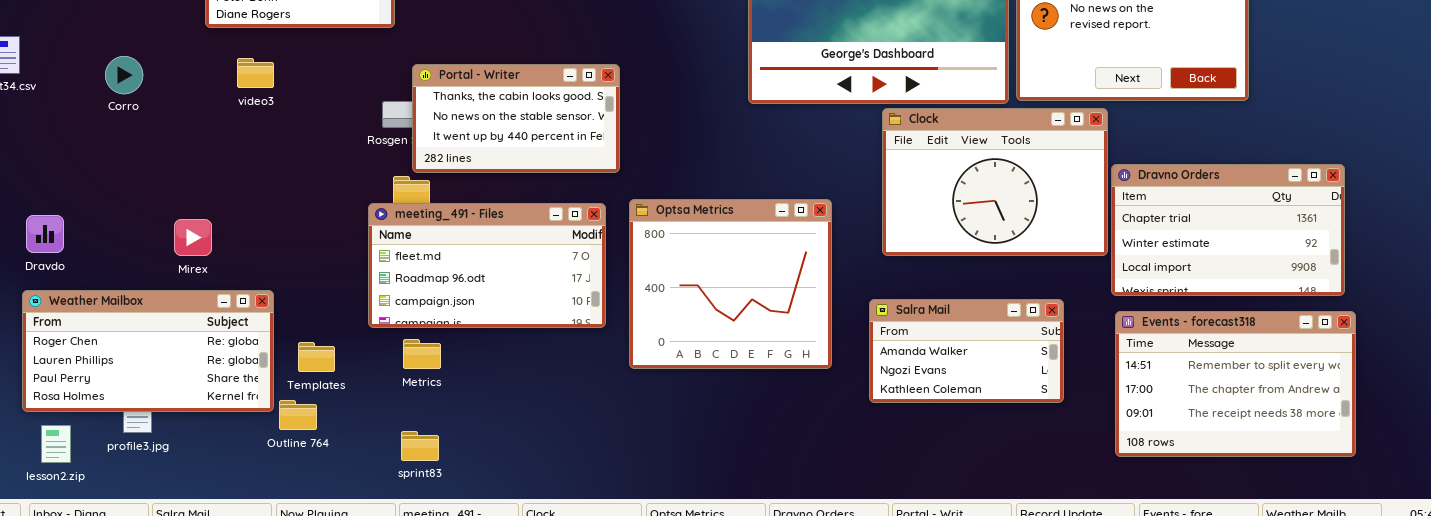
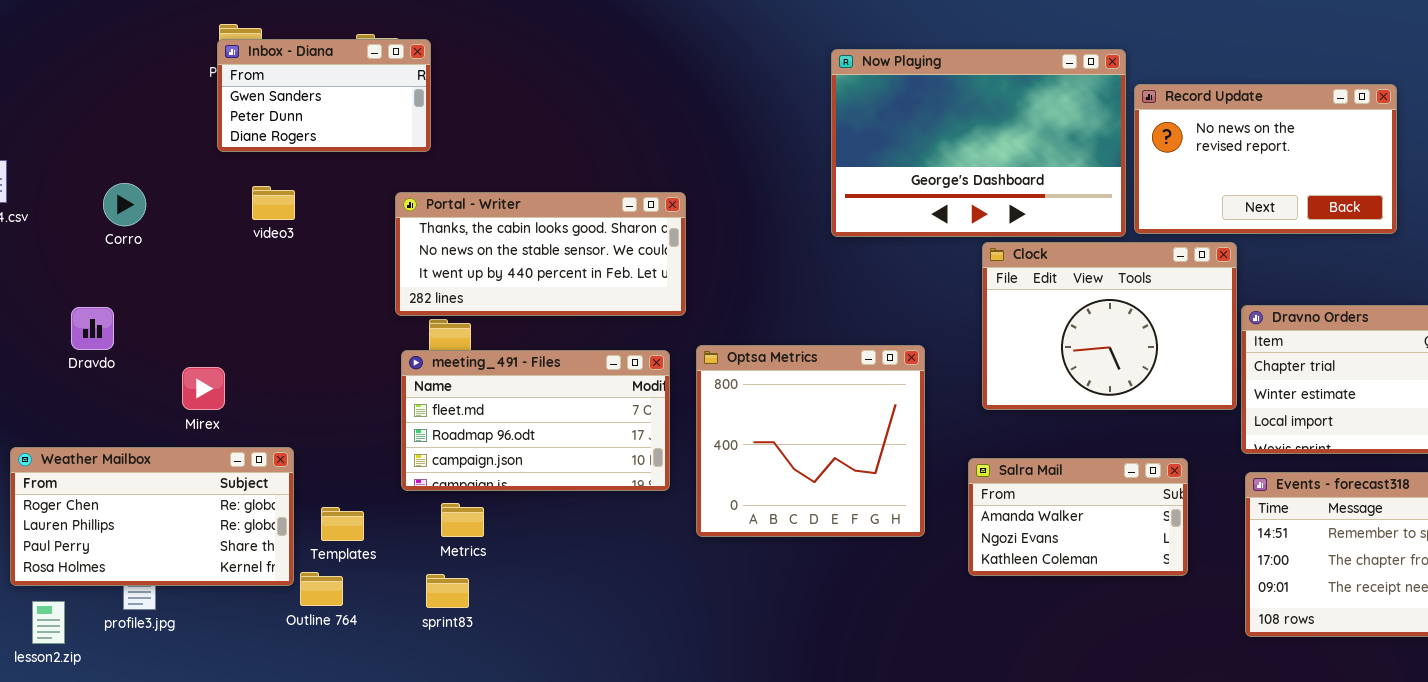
Portal - Writer: [412,64,620,173] -> [395,192,686,316], resized
Dravdo: [26,215,64,253] -> [71,307,114,350], moved
sprint83: [401,431,439,461] -> [426,574,469,608], moved

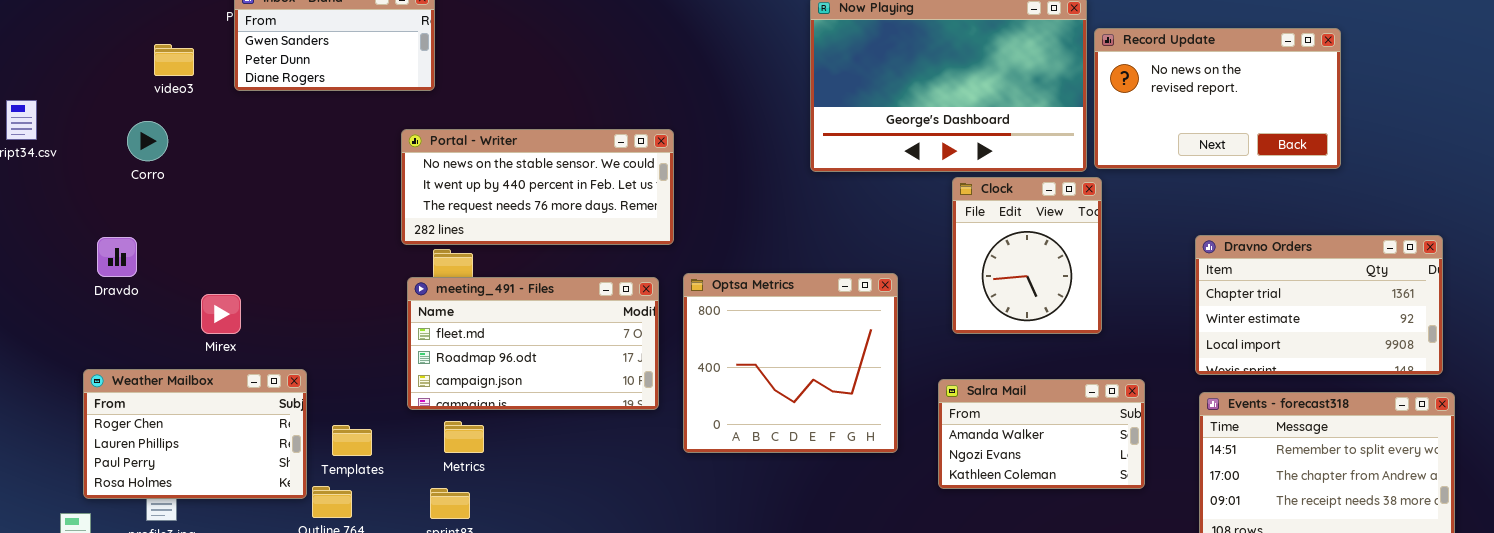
video3: [252,186,295,220] -> [154,44,194,76], moved
Portal - Writer: [395,192,686,316] -> [401,129,674,245], scrolled down 1 row
Clock: [982,242,1237,410] -> [952,177,1102,334], resized
Weather Mailbox: [10,447,294,586] -> [83,369,307,499], resized

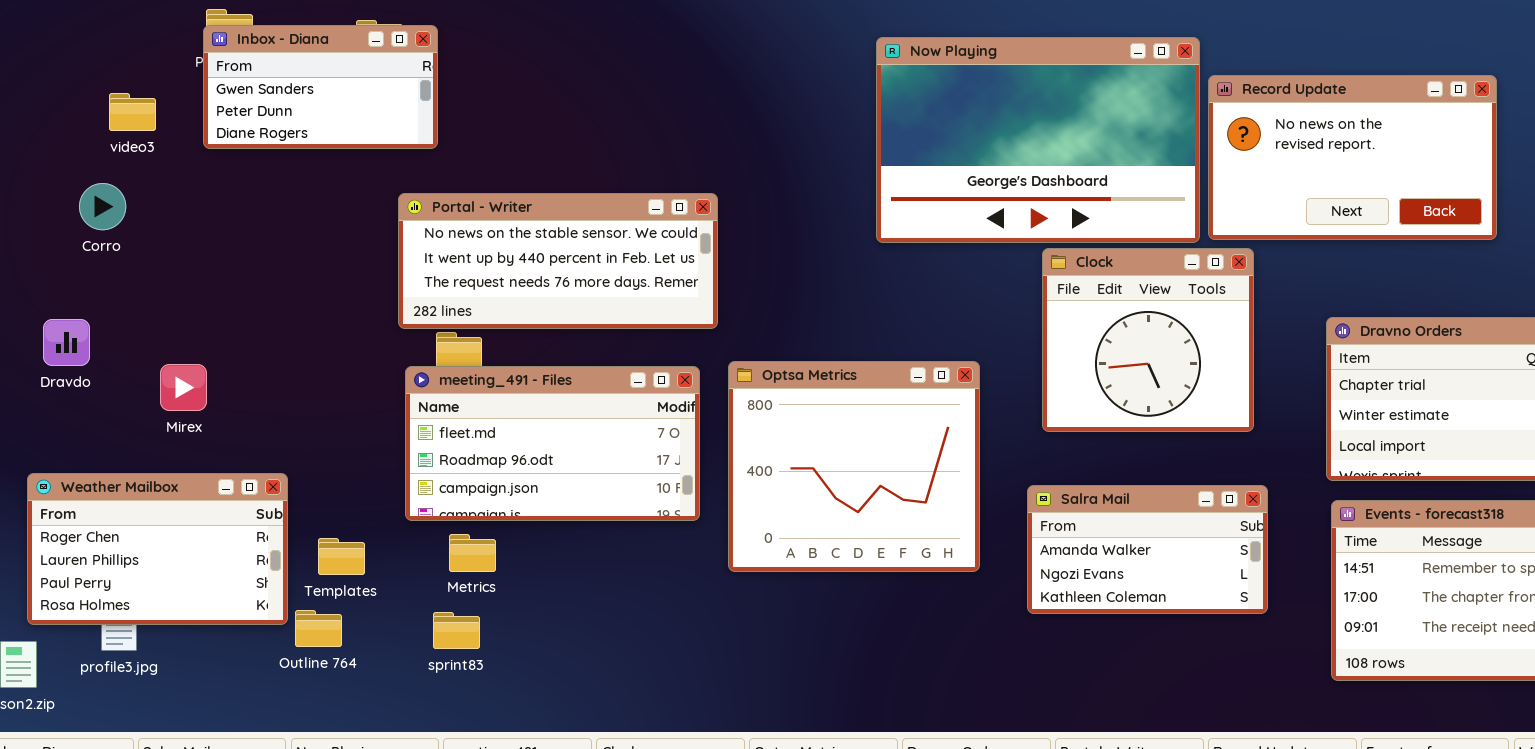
Clock: [952,177,1102,334] -> [1042,248,1254,432], resized
Mirex: [201,294,241,334] -> [160,364,207,411], moved

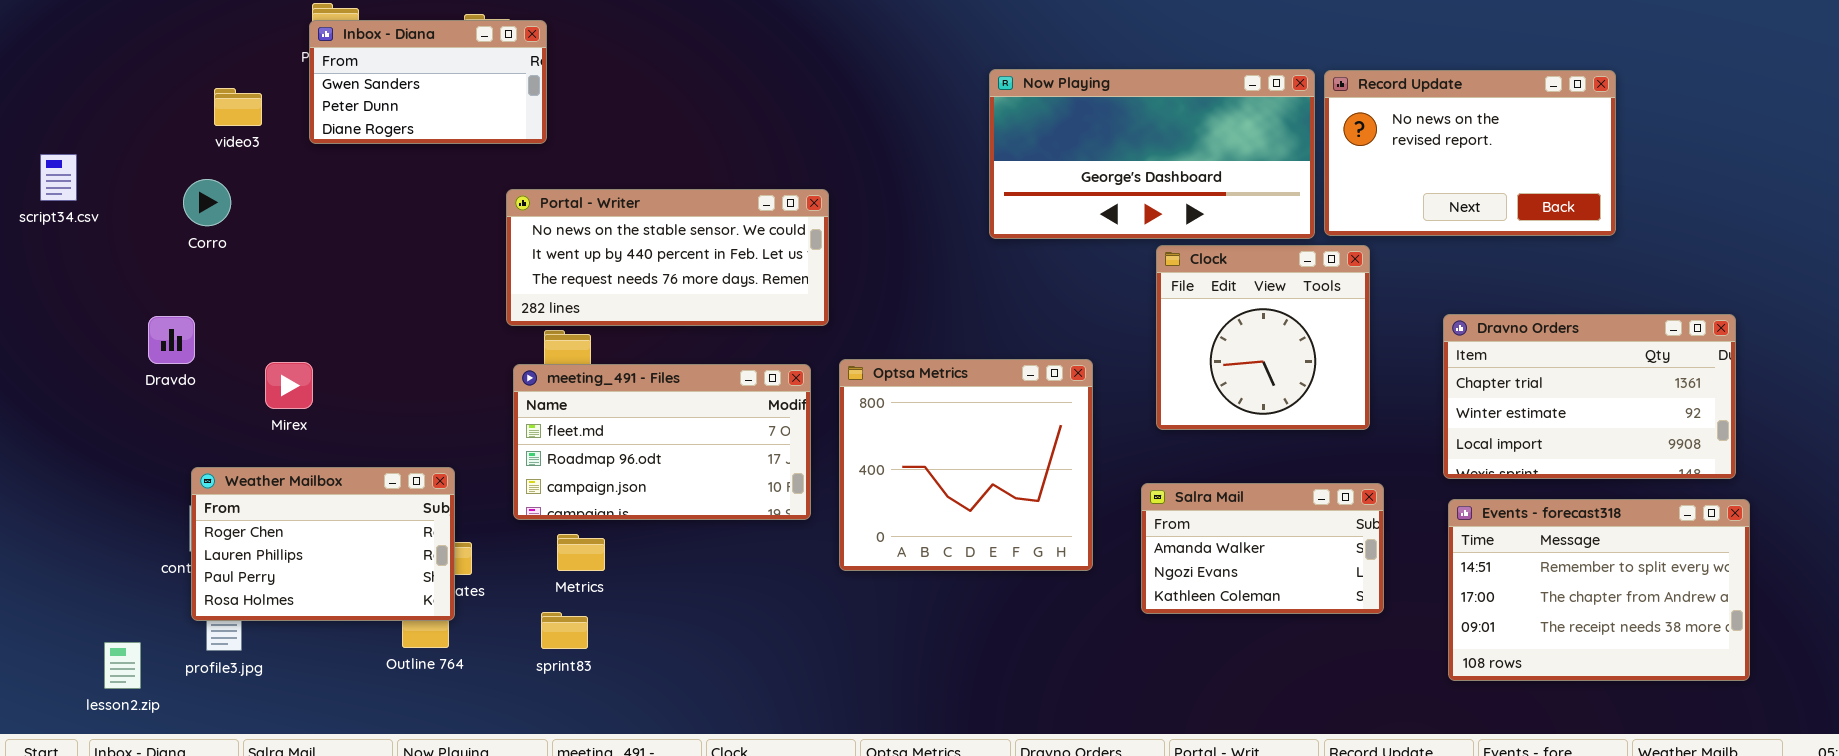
Now Playing: [876,37,1200,243] -> [989,69,1315,239], resized
Weather Mailbox: [27,473,288,625] -> [191,467,455,621], moved

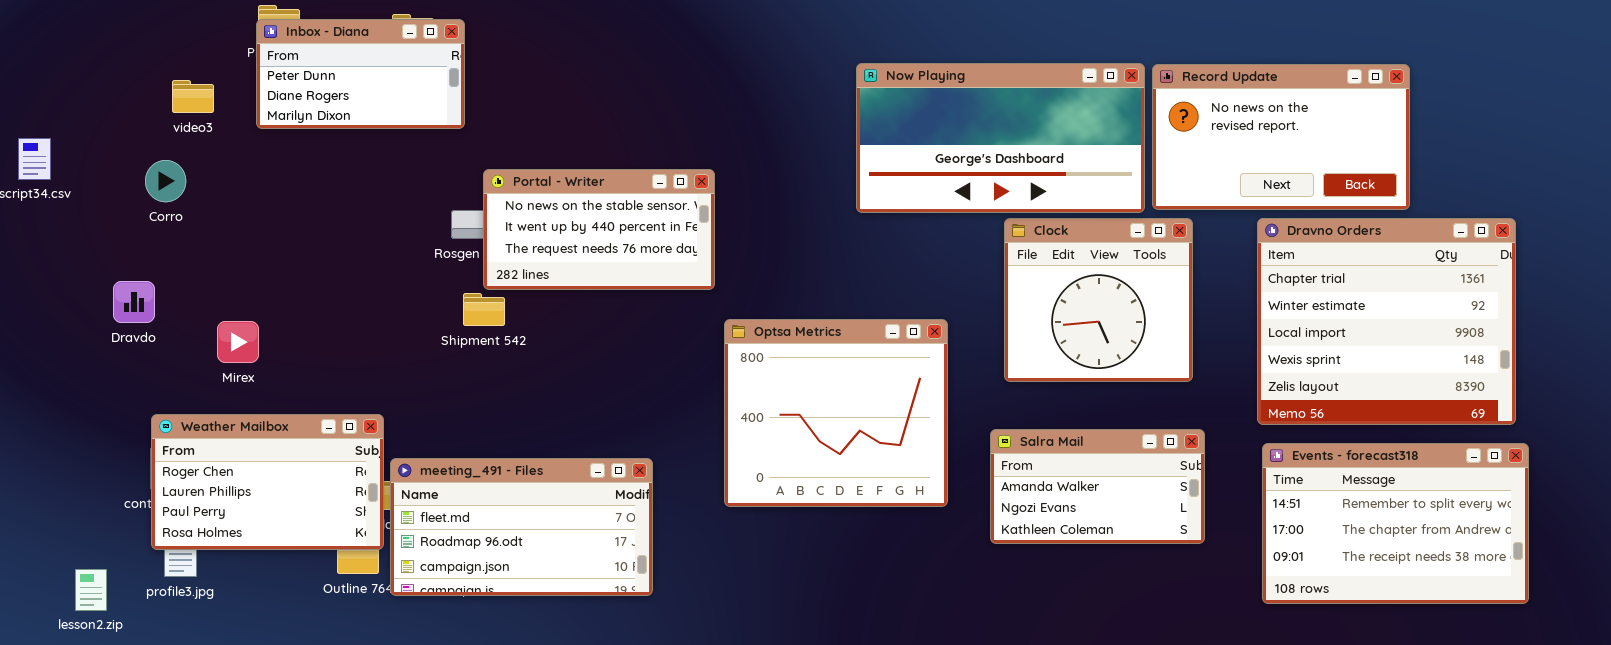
Inbox - Diana: [309,20,547,144] -> [256,19,465,129], scrolled down 1 row
Portal - Writer: [506,189,829,326] -> [483,169,715,290], resized
Dravno Orders: [1443,314,1736,479] -> [1257,218,1516,425], resized
meeting_491 - Files: [513,364,811,520] -> [390,458,653,596], moved

